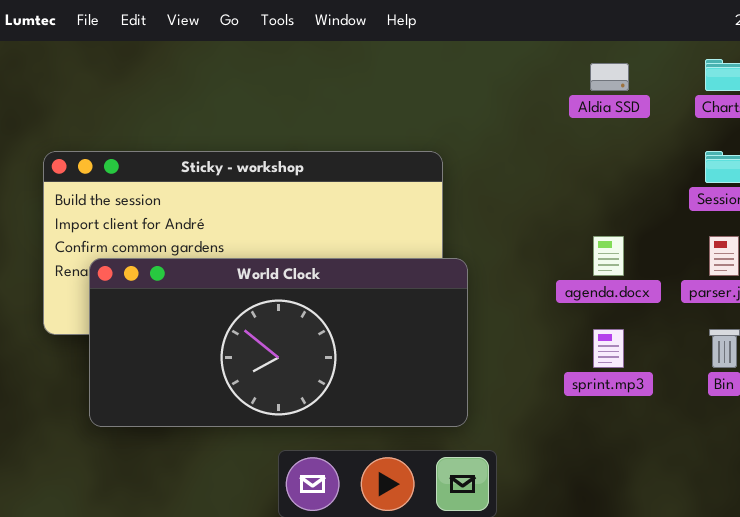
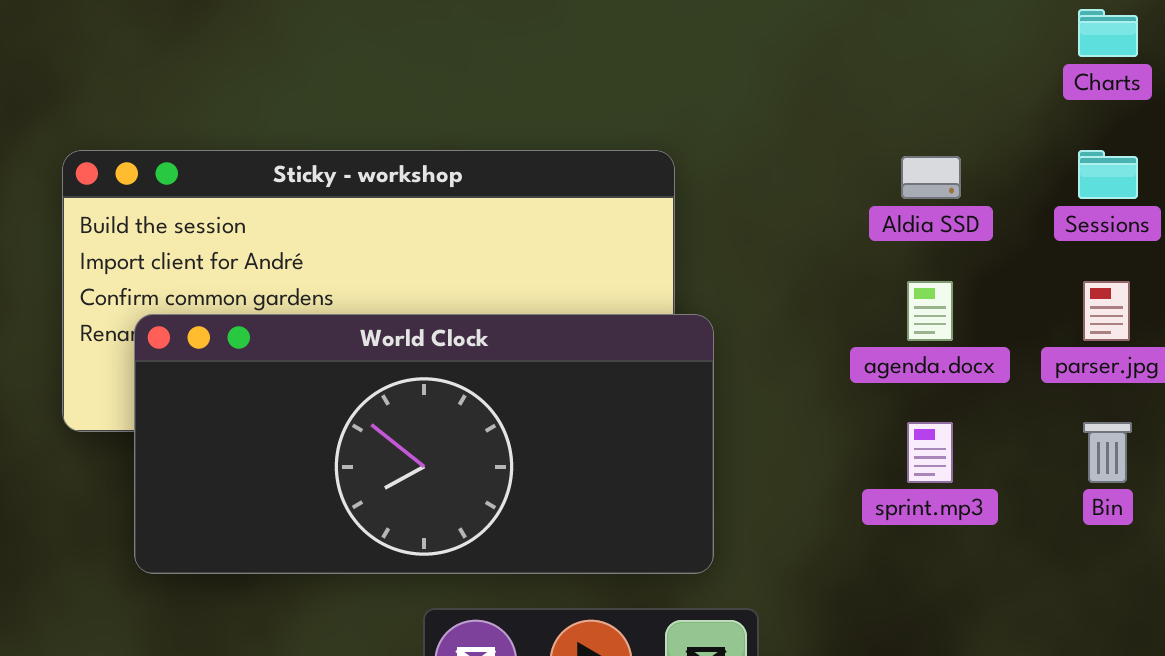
Aldia SSD: [590,63,629,91] -> [901,156,961,199], moved

